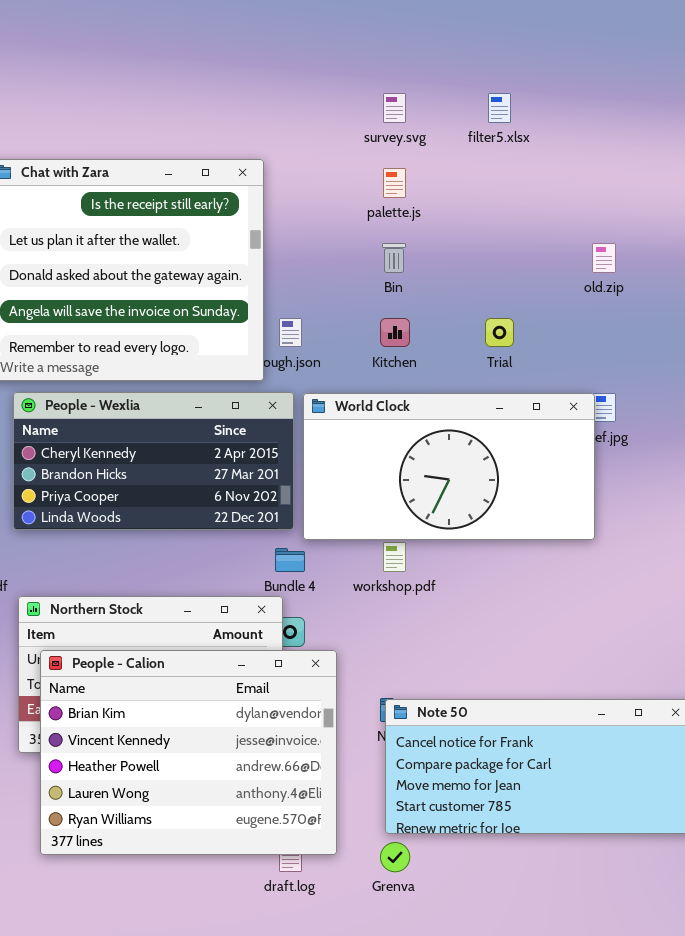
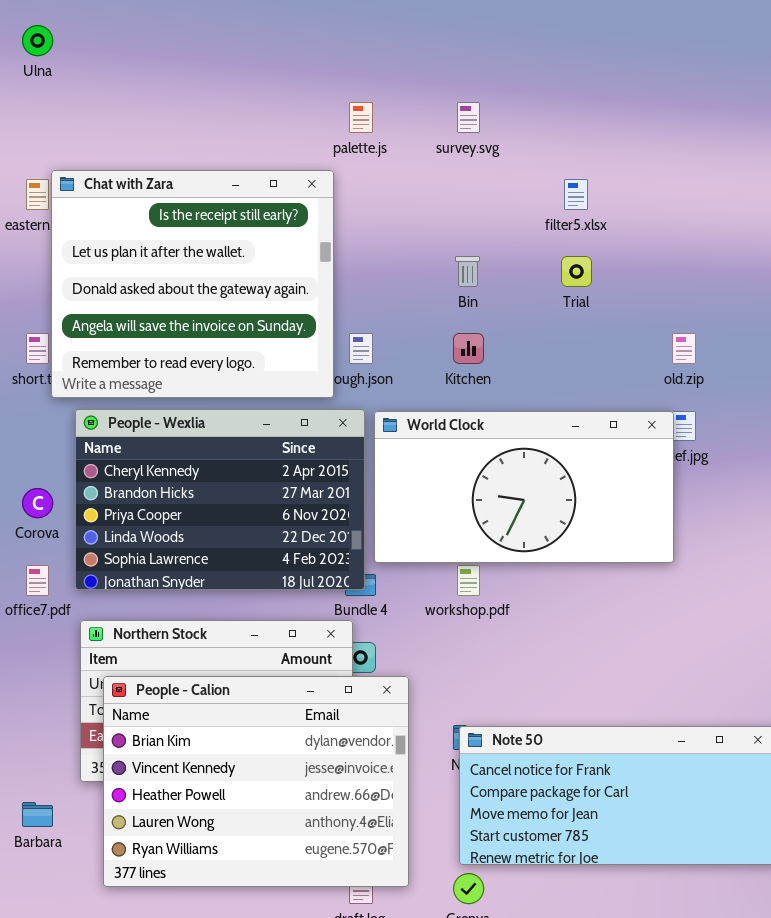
filter5.xlsx: [488,93,511,123] -> [564,179,588,210], moved
palette.js: [383,168,406,198] -> [349,102,373,133], moved
old.zip: [592,243,616,273] -> [672,333,696,364], moved
Trial: [485,318,514,347] -> [561,256,592,287], moved
People - Wexlia: [13,392,294,530] -> [75,409,365,590], resized

